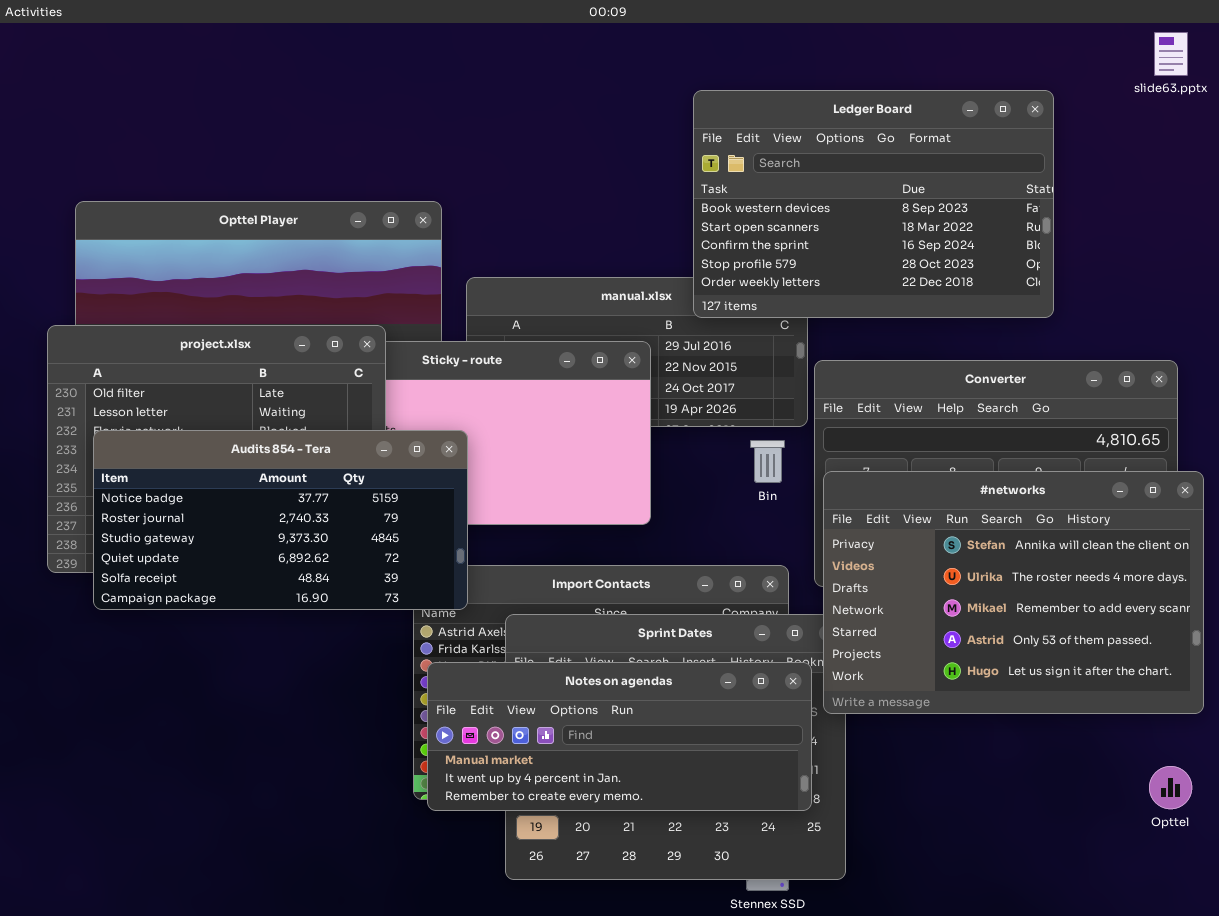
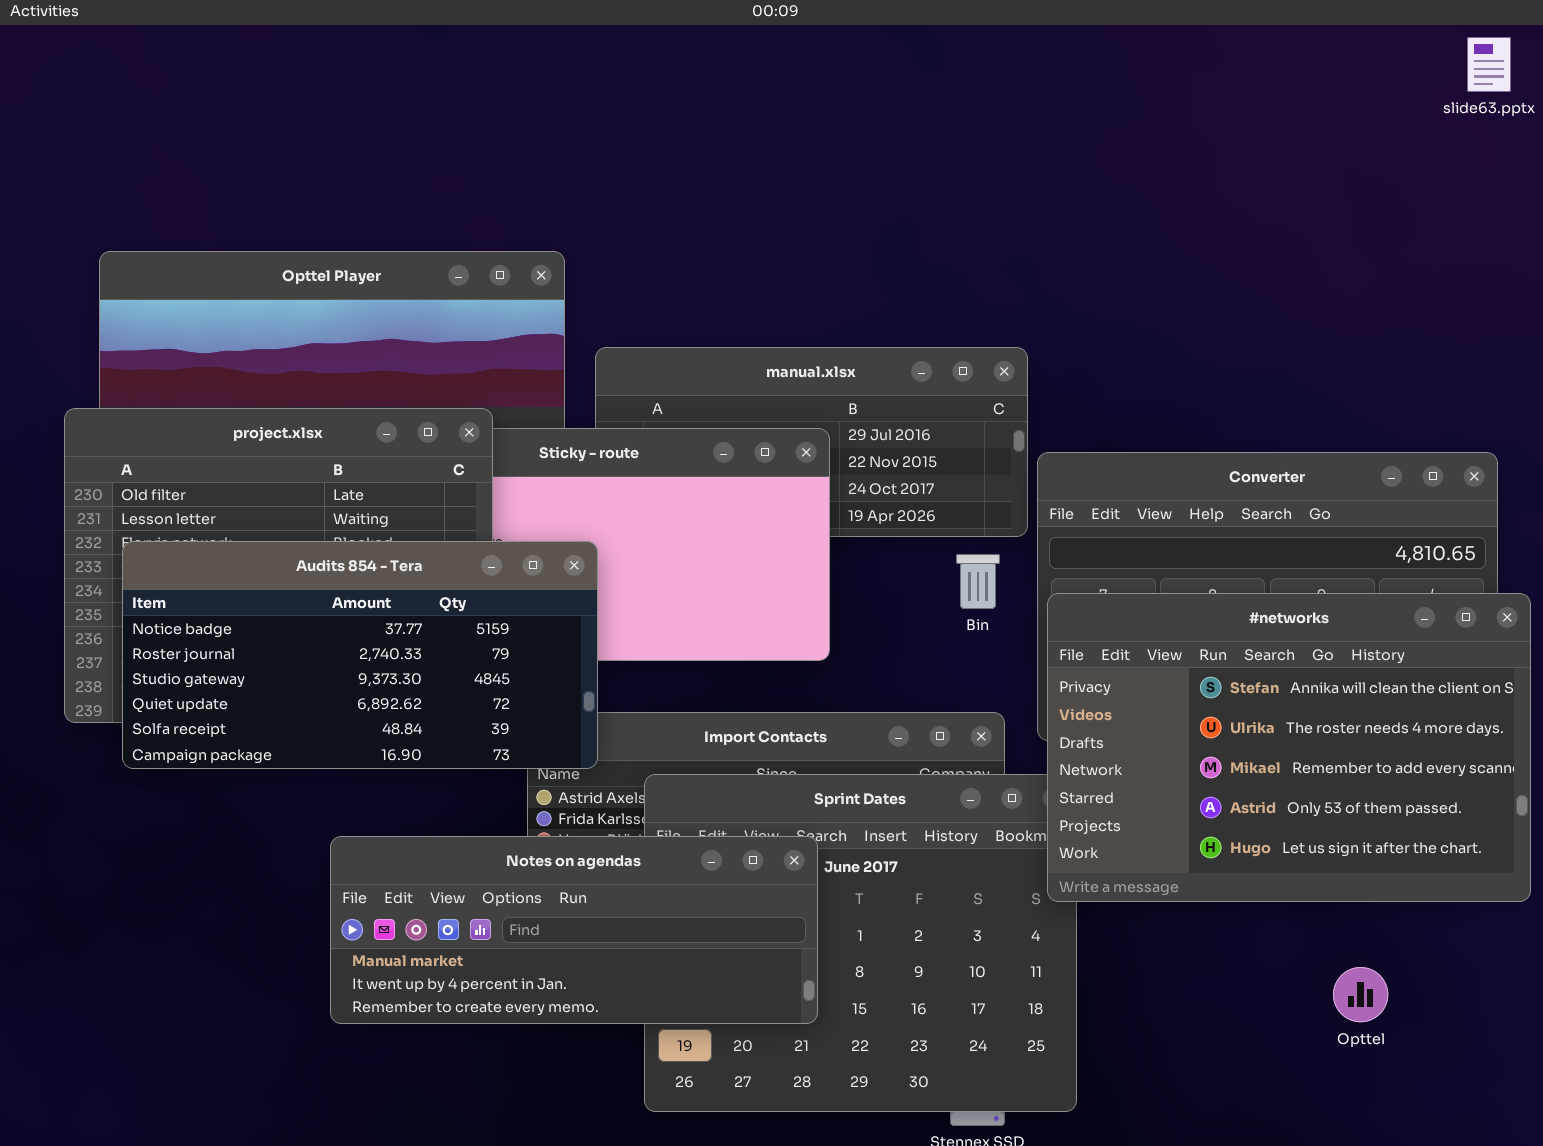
Ledger Board: [693,90,1054,318] -> none, closed
Notes on agendas: [427,662,812,811] -> [330,836,818,1024], moved
Opttel: [1149,766,1192,809] -> [1333,967,1388,1022], moved

